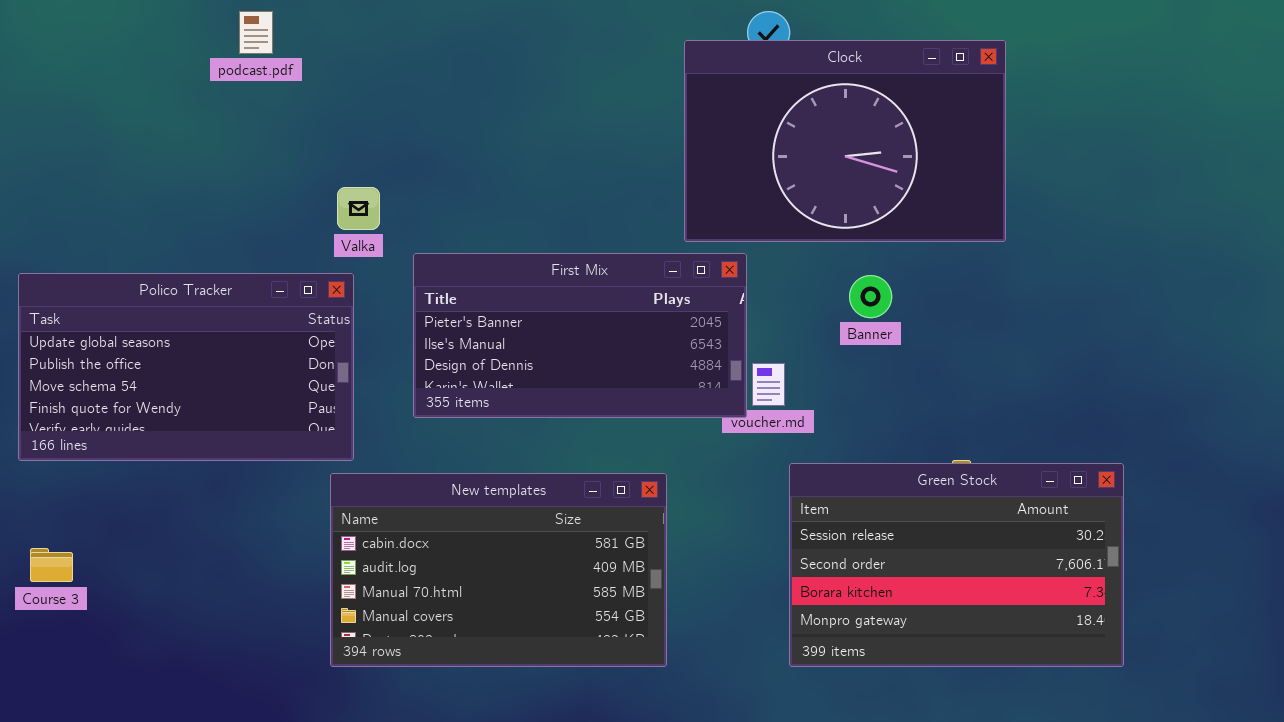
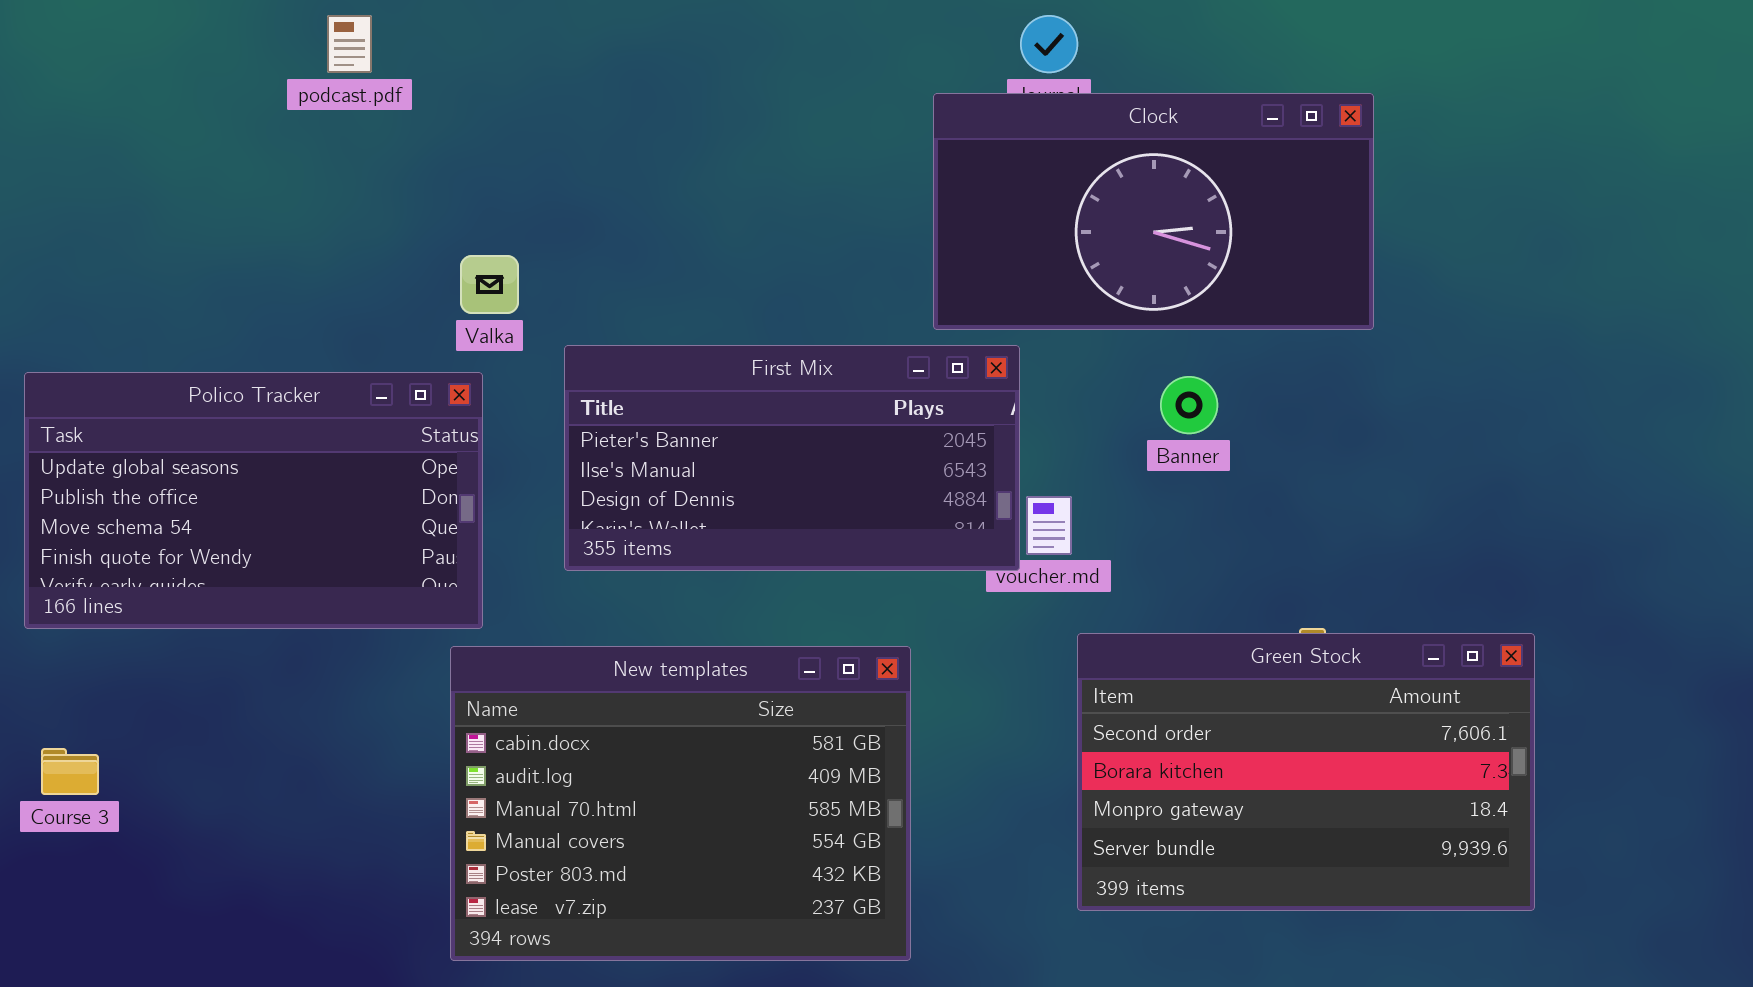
Clock: [684,40,1006,242] -> [933,93,1374,330], resized
Green Stock: [789,463,1124,667] -> [1077,633,1535,911], scrolled down 1 row
New templates: [330,473,667,667] -> [450,646,911,961], resized

